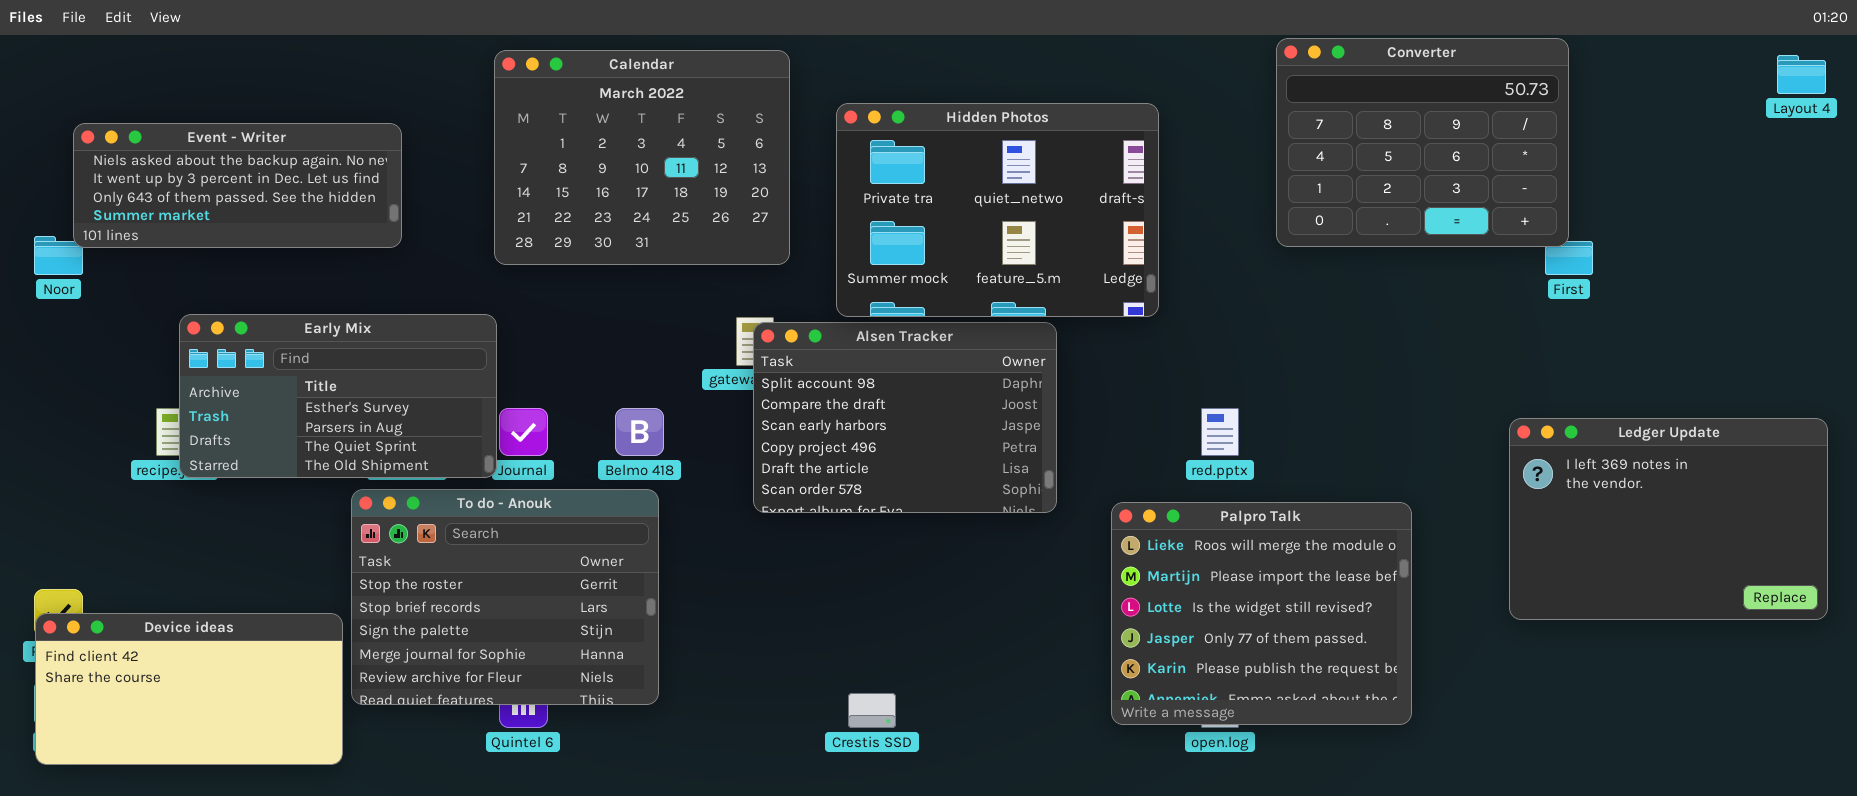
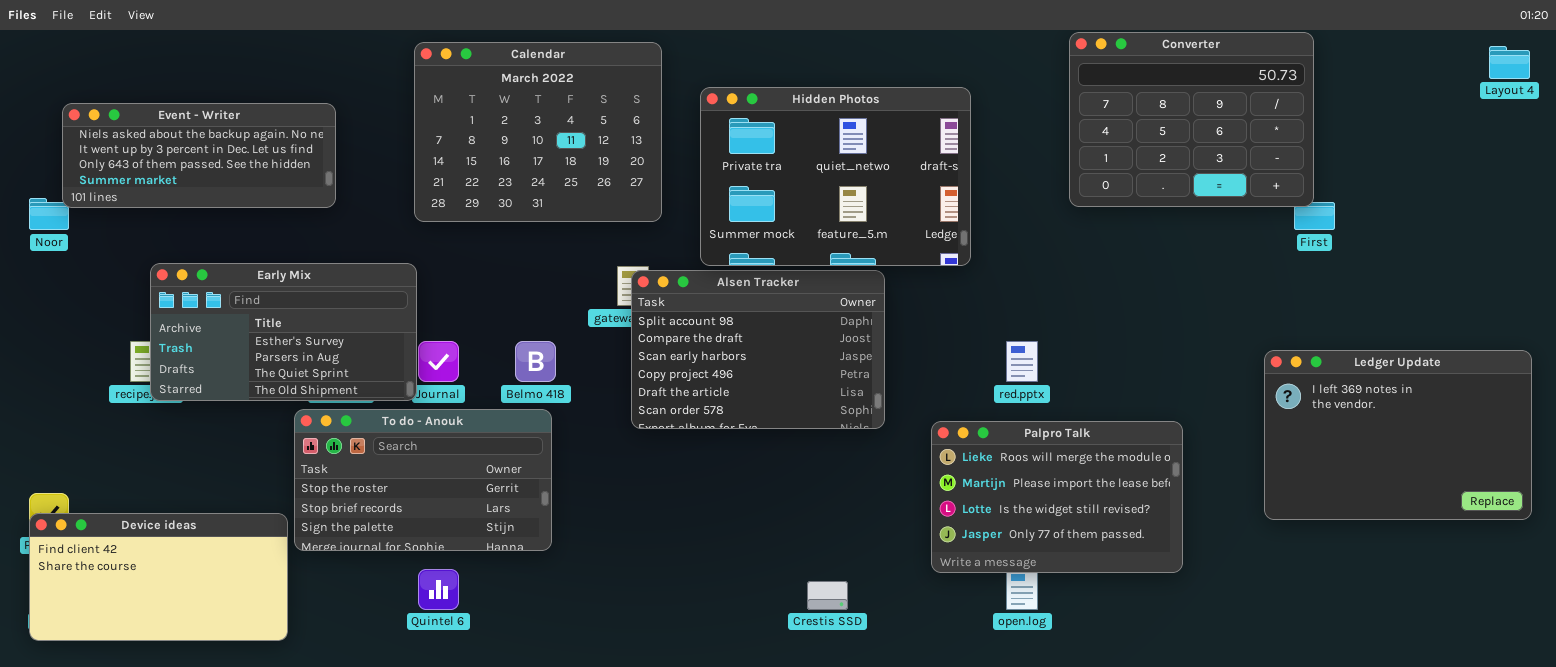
To do - Anouk: [351,489,659,705] -> [294,409,552,551], resized
Palpro Talk: [1111,502,1412,725] -> [931,421,1183,573], resized
Crestis SSD: [848,693,896,728] -> [807,581,848,610], moved

